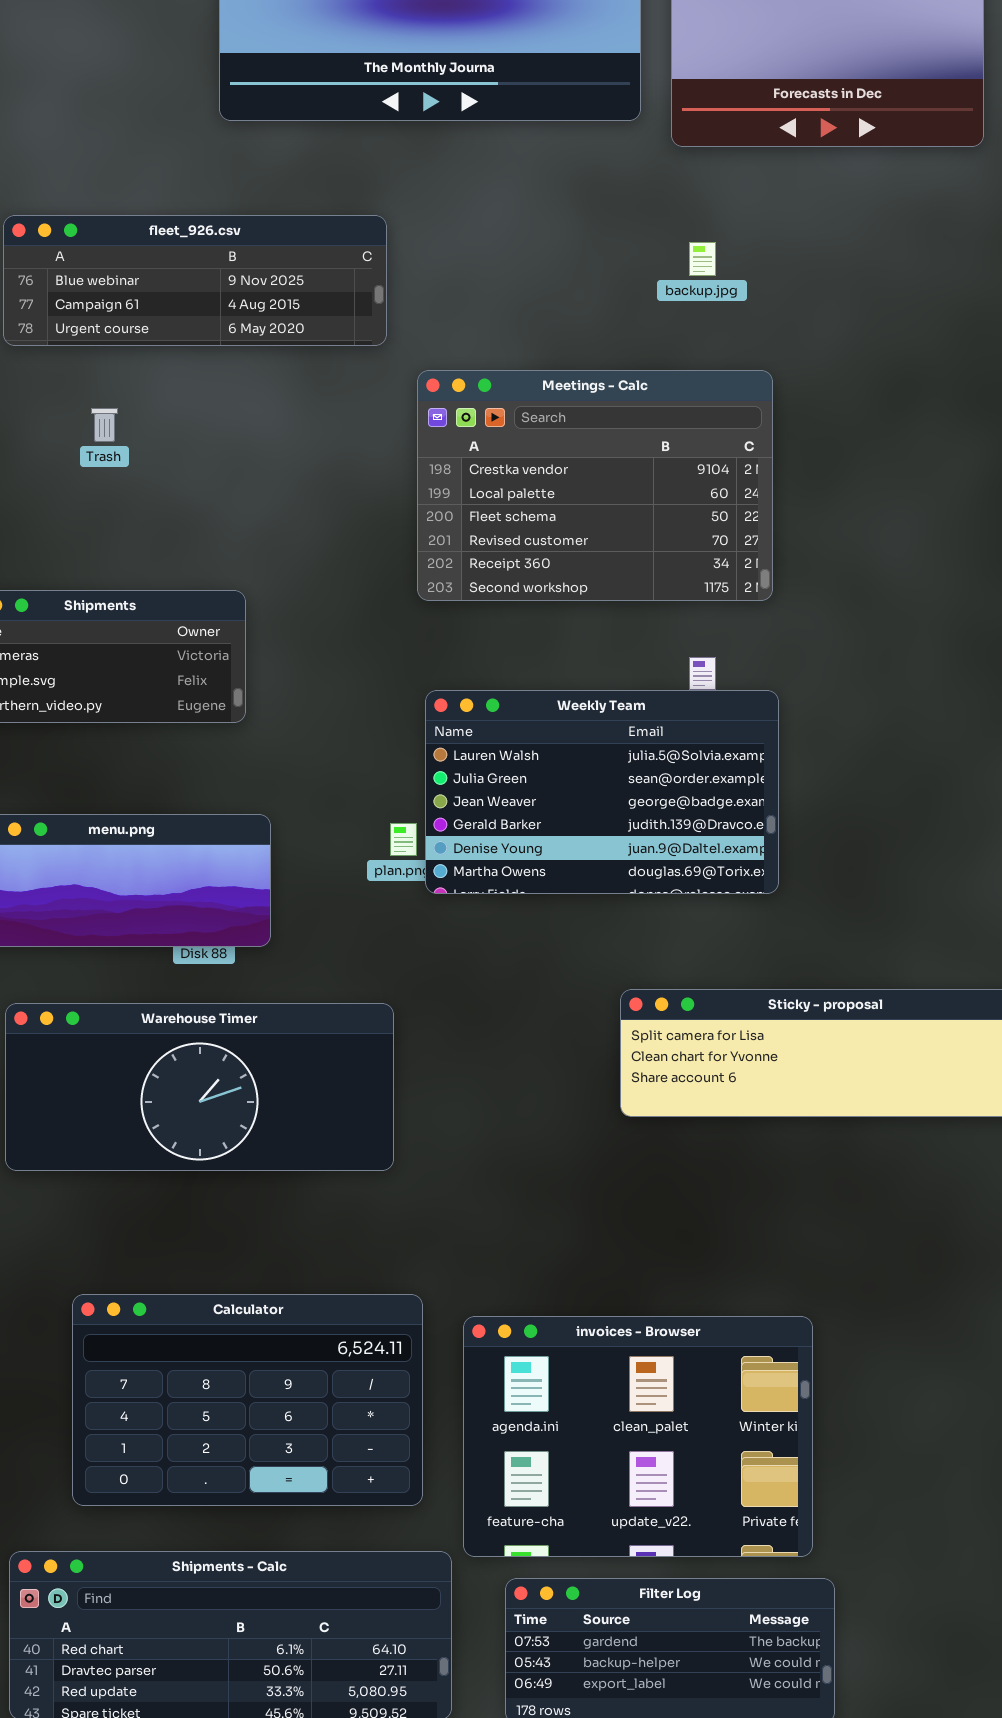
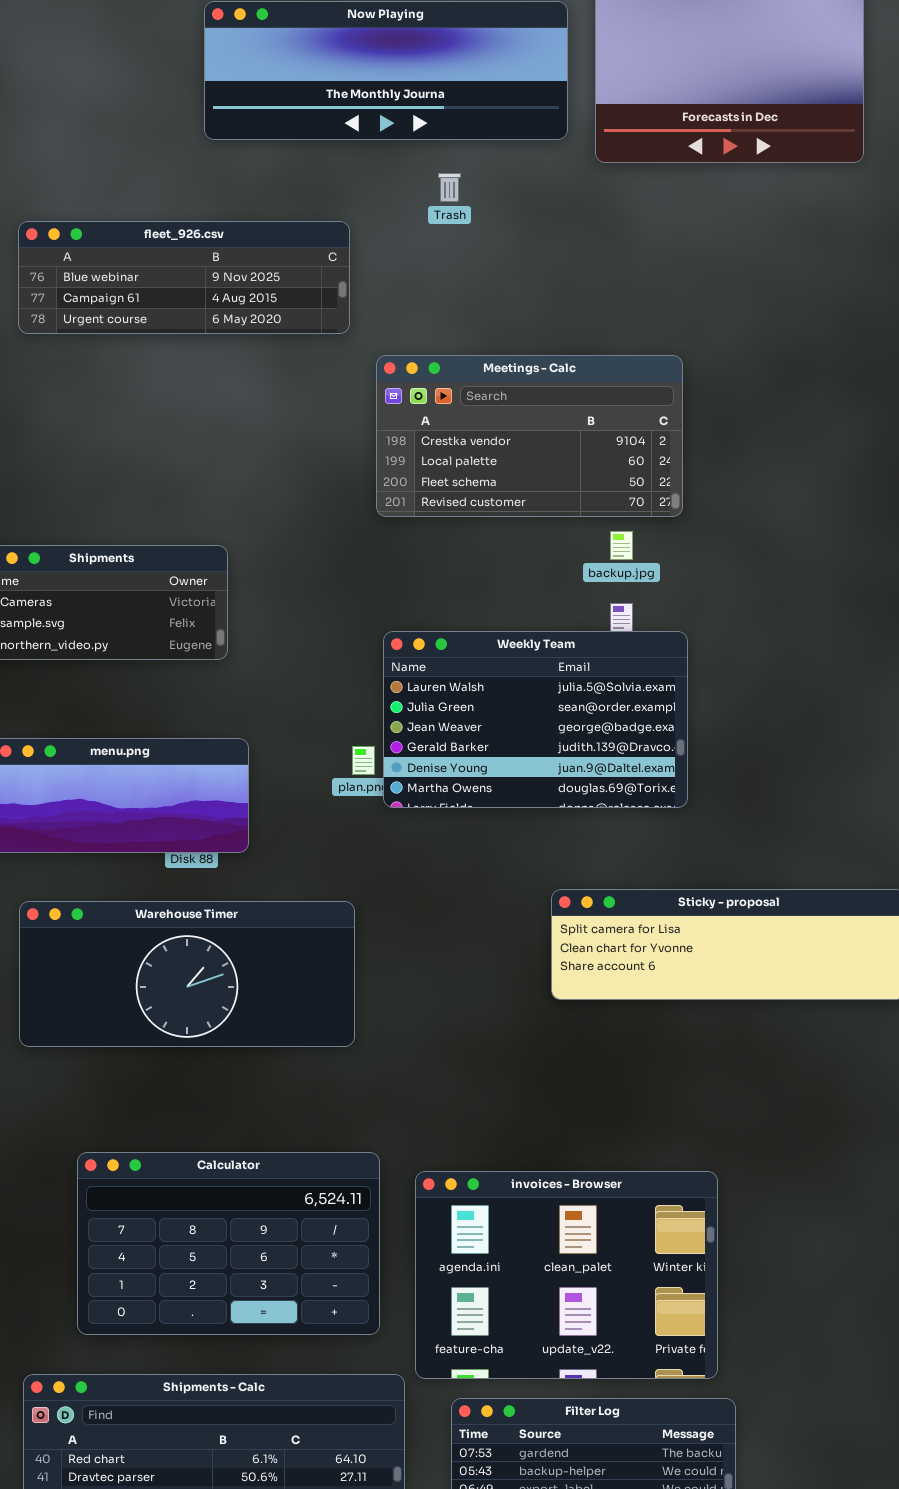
backup.jpg: [689,242,716,276] -> [610,531,633,560], moved
Meetings - Calc: [417,370,773,601] -> [376,355,683,517], resized
Trash: [91,408,118,442] -> [438,173,461,202], moved

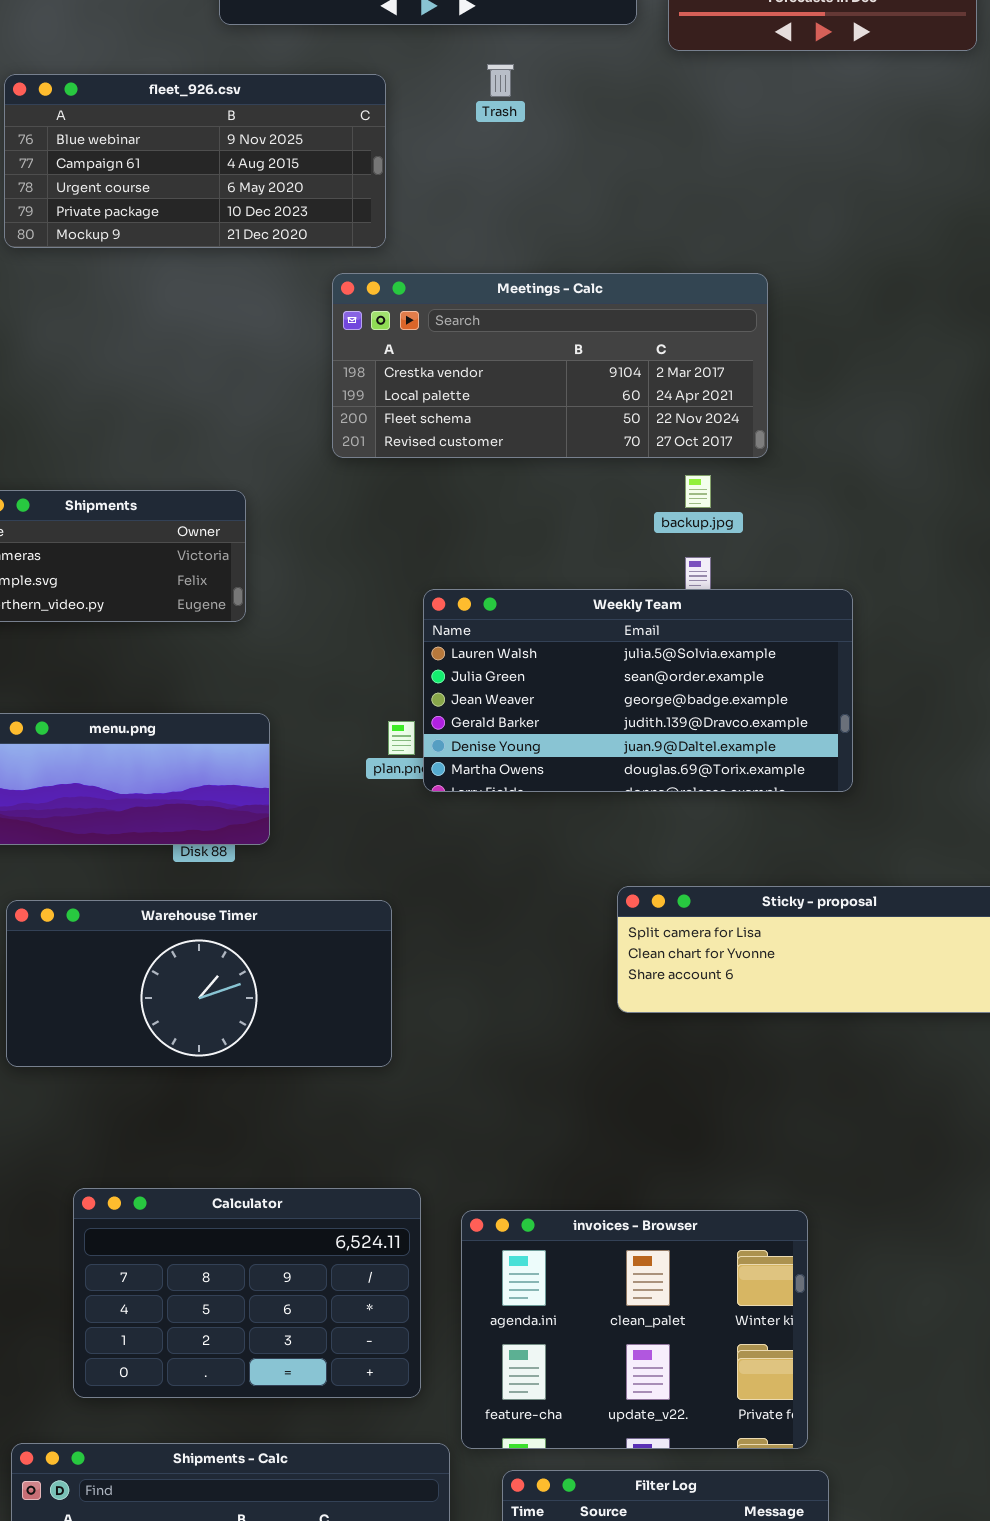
fleet_926.csv: [18,221,350,334] -> [4,74,386,248], resized
Meetings - Calc: [376,355,683,517] -> [332,273,768,458], resized
Weekly Team: [383,631,688,808] -> [423,589,853,792], resized

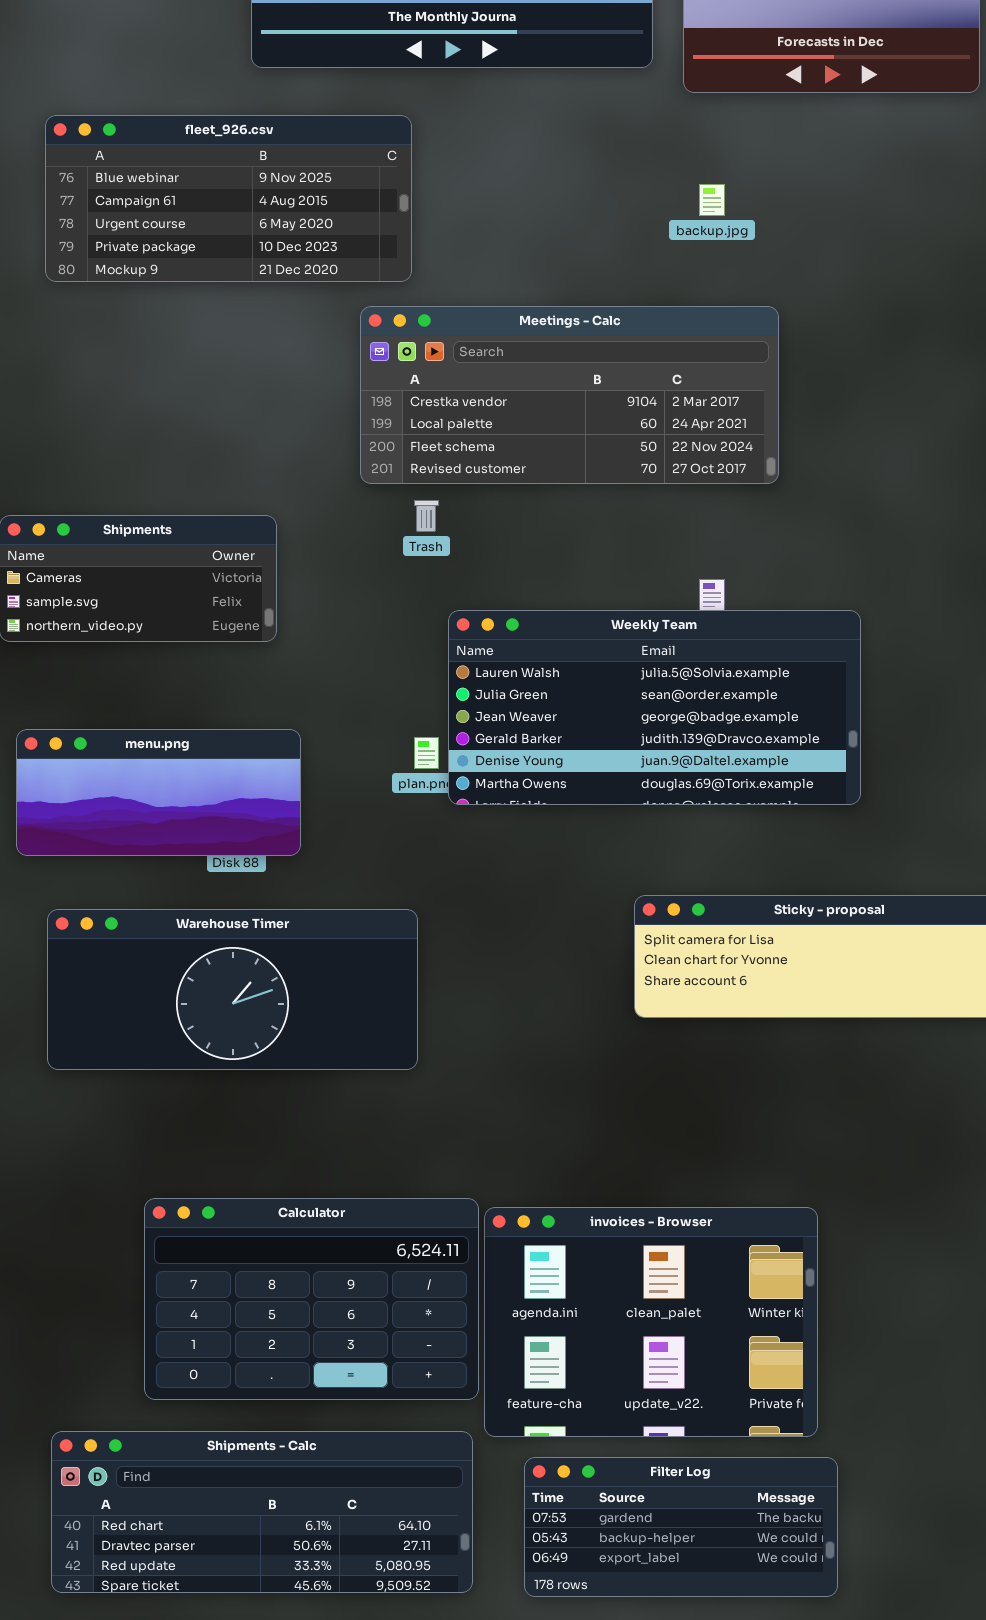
Trash: [487,64,514,97] -> [414,500,439,532], moved
backup.jpg: [685,475,711,508] -> [699,184,725,216], moved
Calculator: [73,1188,421,1398] -> [144,1198,479,1400], moved

